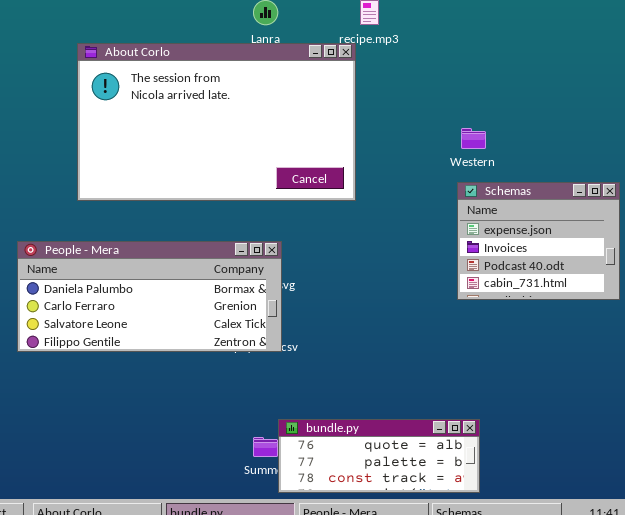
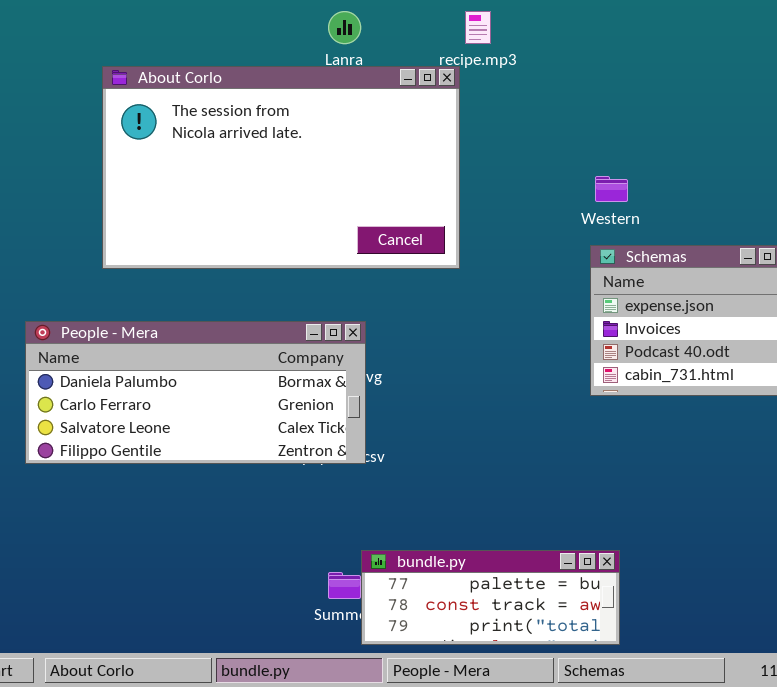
bundle.py: [278,419,480,493] -> [361,550,620,645], scrolled down 1 row

